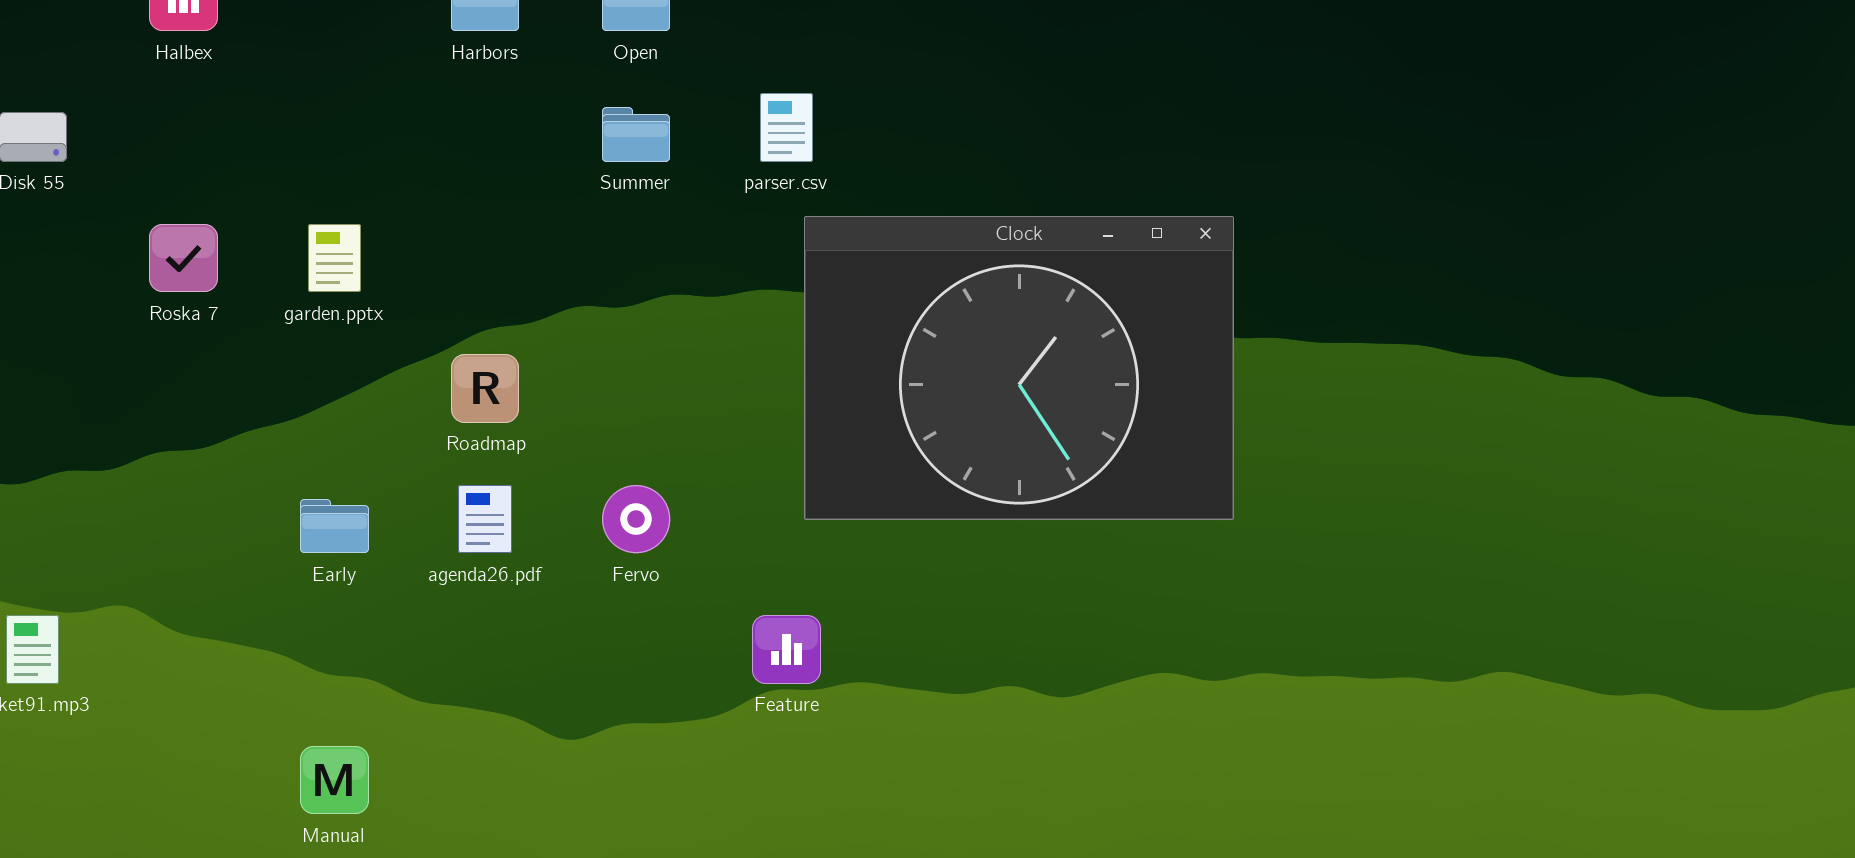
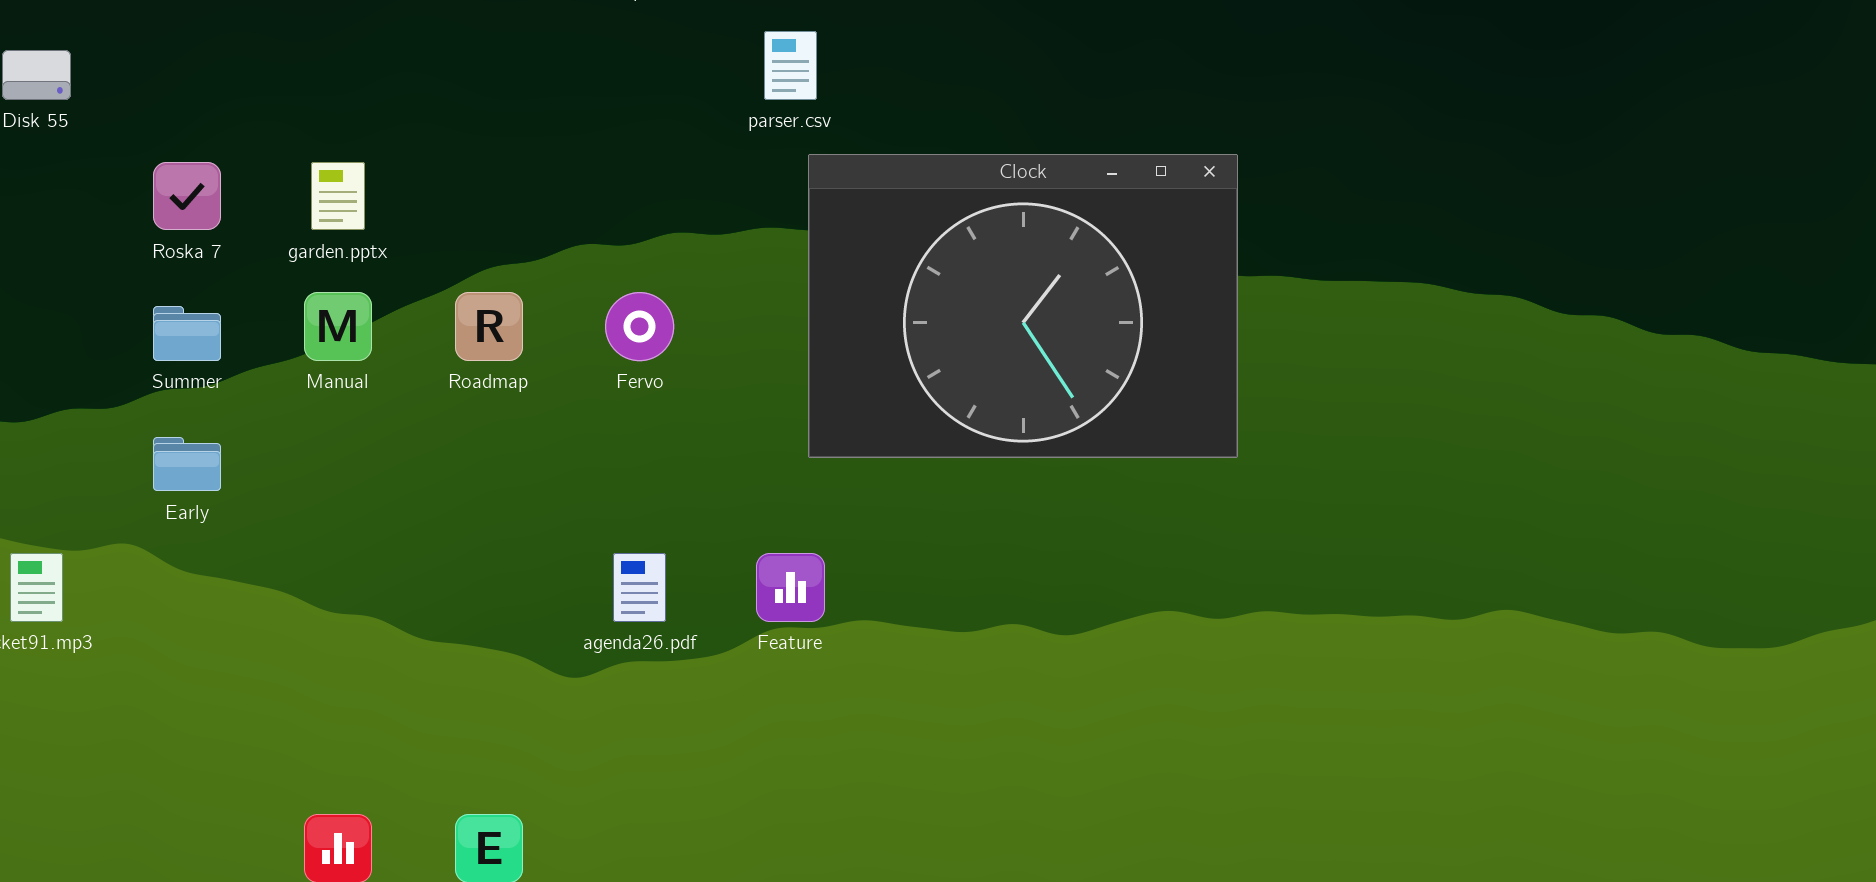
Summer: [602,107,670,162] -> [153,306,221,361], moved
agenda26.pdf: [458,485,512,553] -> [613,553,666,622], moved
Fervo: [602,485,670,553] -> [605,292,674,361], moved
Early: [300,499,369,553] -> [153,437,221,491], moved
Manual: [300,746,369,814] -> [304,292,372,361], moved

